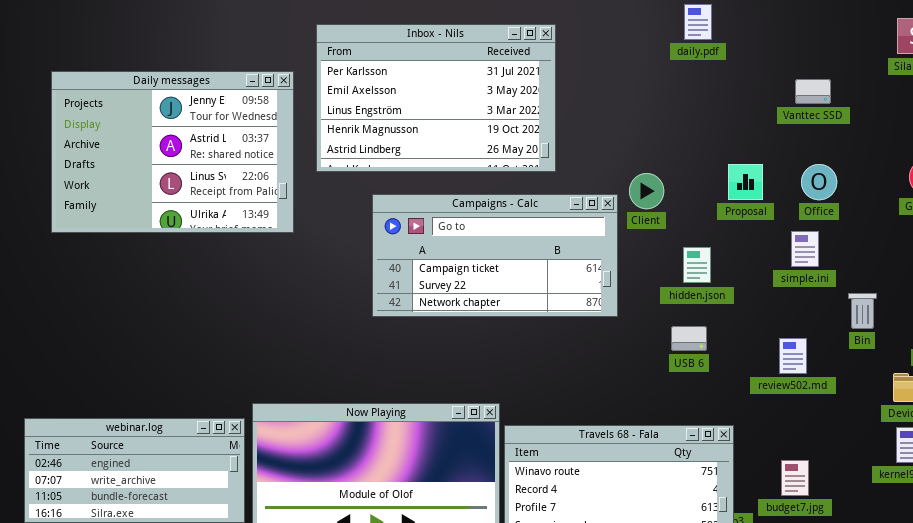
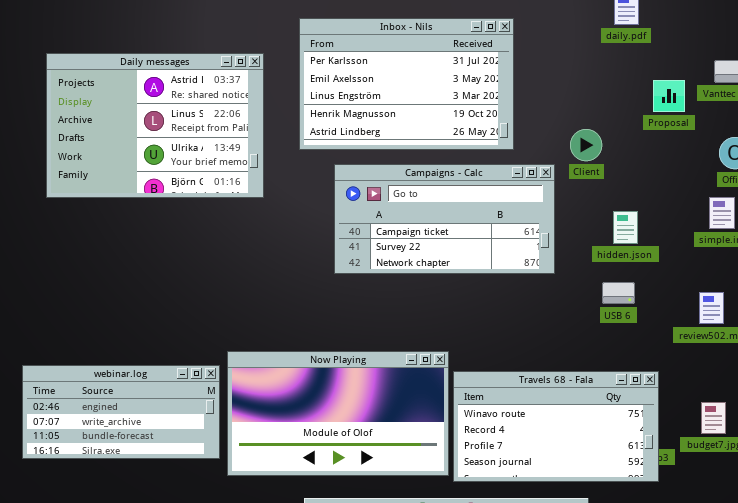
Inbox - Nils: [316,24,556,172] -> [299,18,514,150], moved
Daily messages: [51,71,294,233] -> [46,53,264,198], scrolled down 1 row
Proposal: [728,164,763,200] -> [653,80,685,112], moved
Client: [629,173,664,209] -> [570,129,602,161], moved

